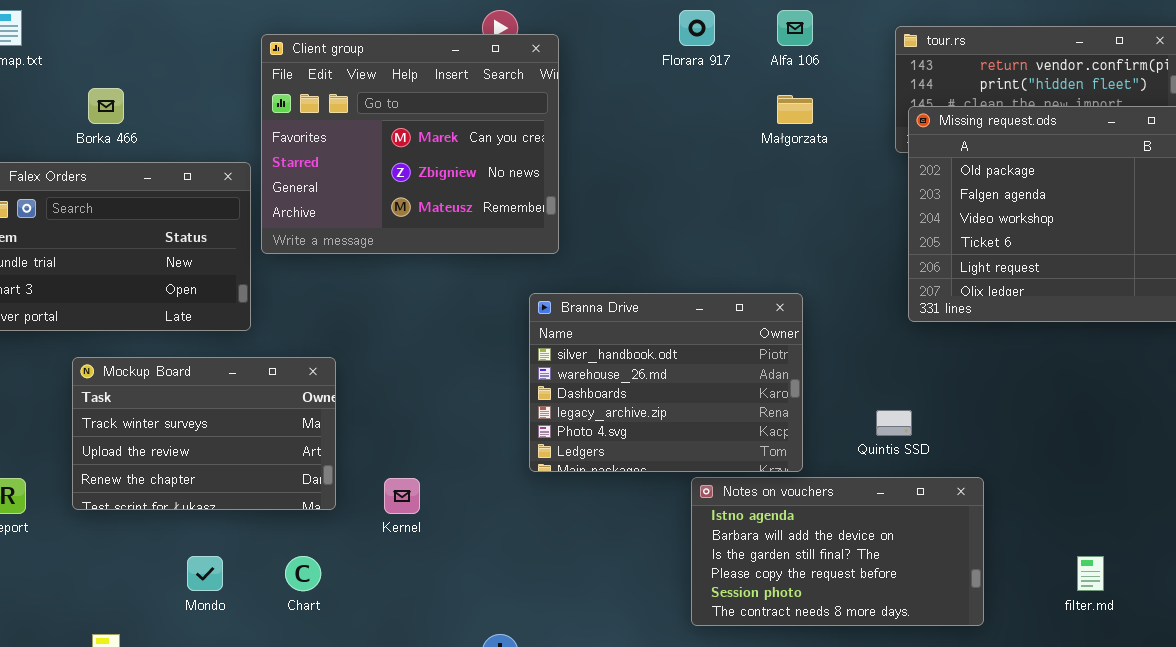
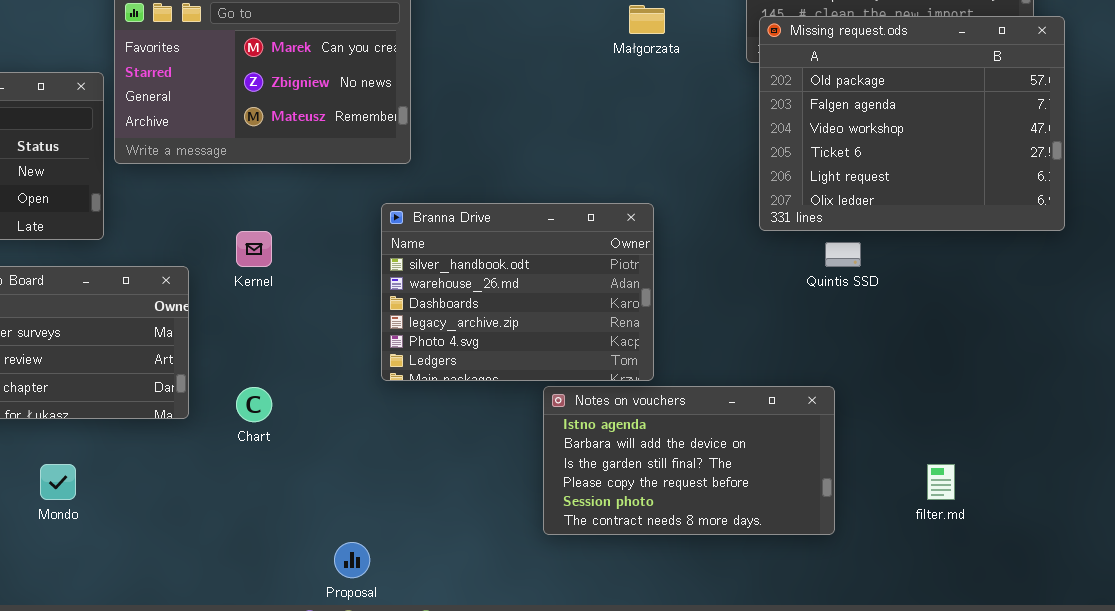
Quintis SSD: [876,410,912,436] -> [825,242,861,267], moved
Kernel: [384,478,420,514] -> [236,231,272,267], moved
Chart: [285,556,321,591] -> [236,387,272,422], moved

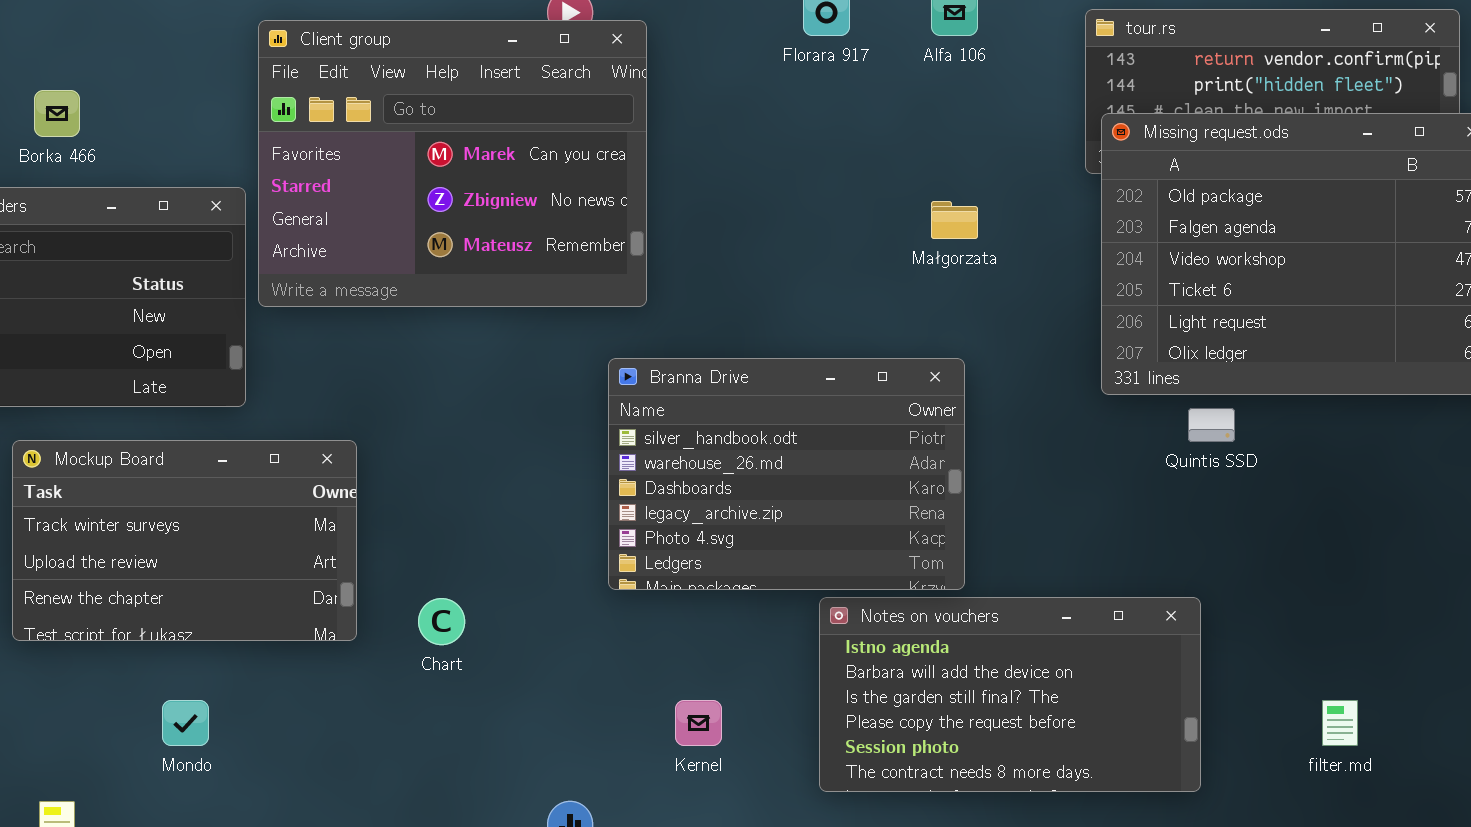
Małgorzata: [629,5,665,34] -> [931,201,978,239], moved
Kernel: [236,231,272,267] -> [675,700,722,746], moved

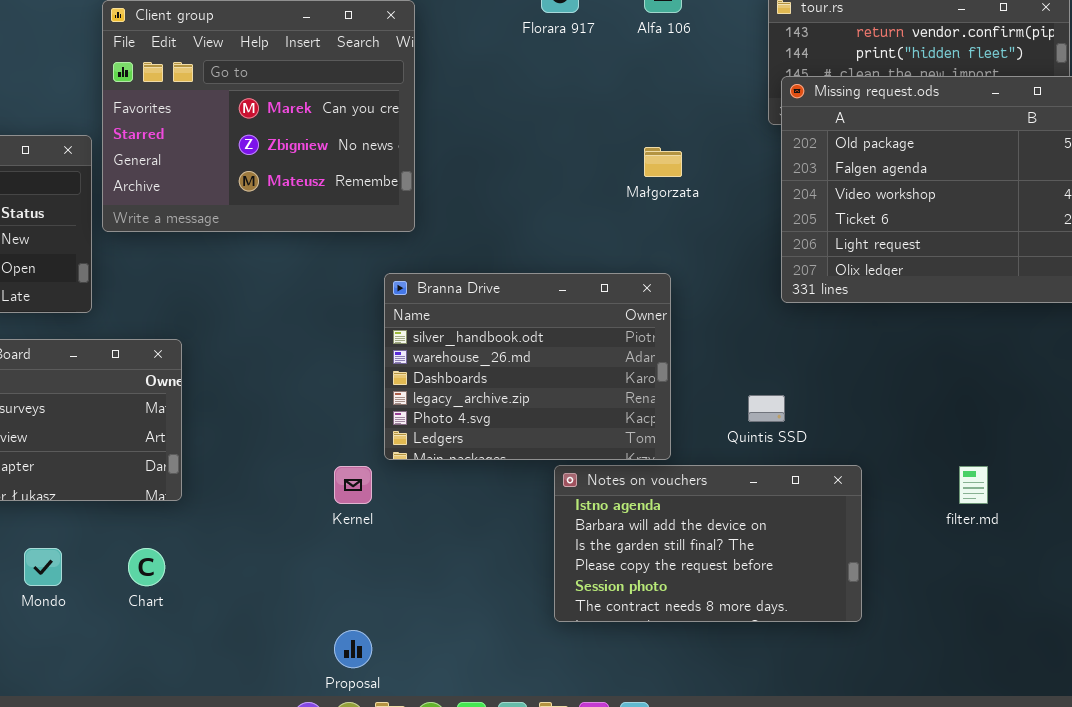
Quintis SSD: [1188,408,1235,442] -> [748,395,785,422], moved
Chart: [418,598,465,645] -> [128,548,165,586], moved
Kernel: [675,700,722,746] -> [334,466,372,504], moved
filter.md: [1322,700,1358,746] -> [959,466,988,504], moved

